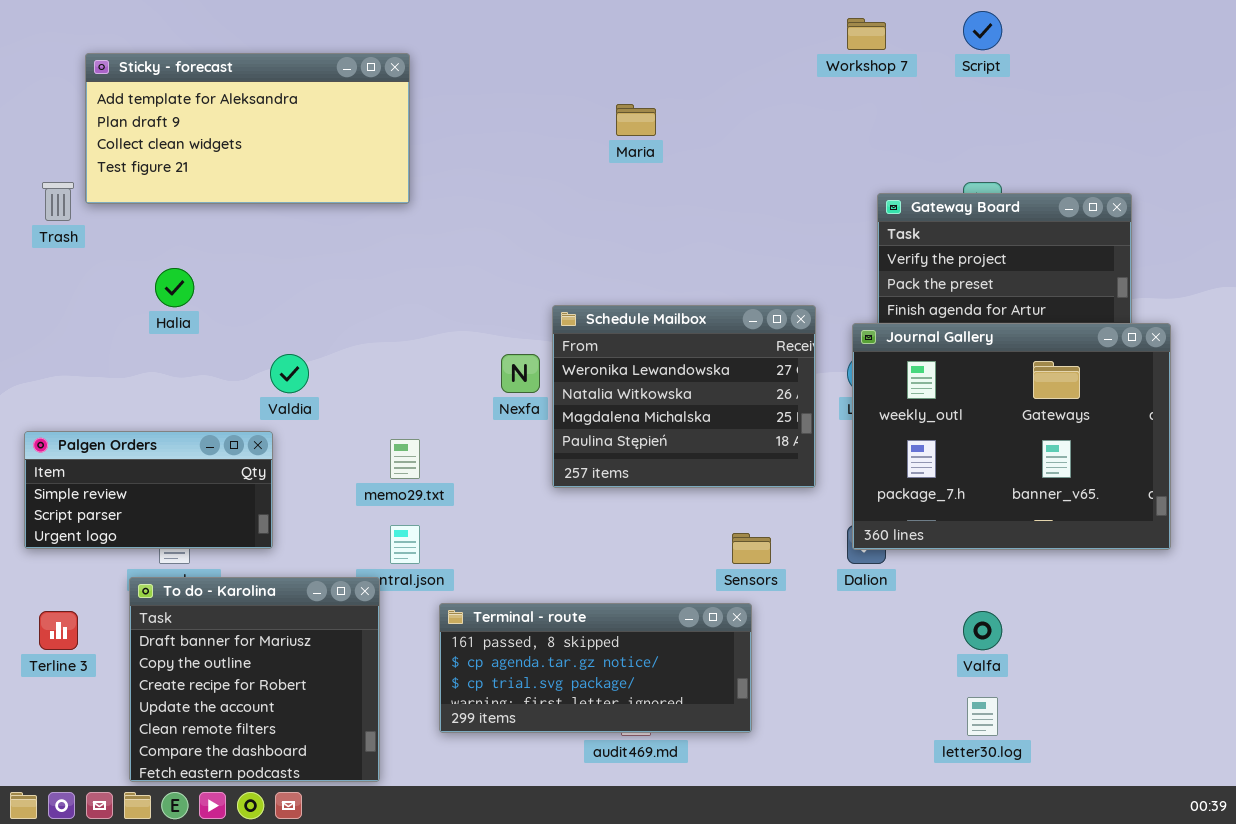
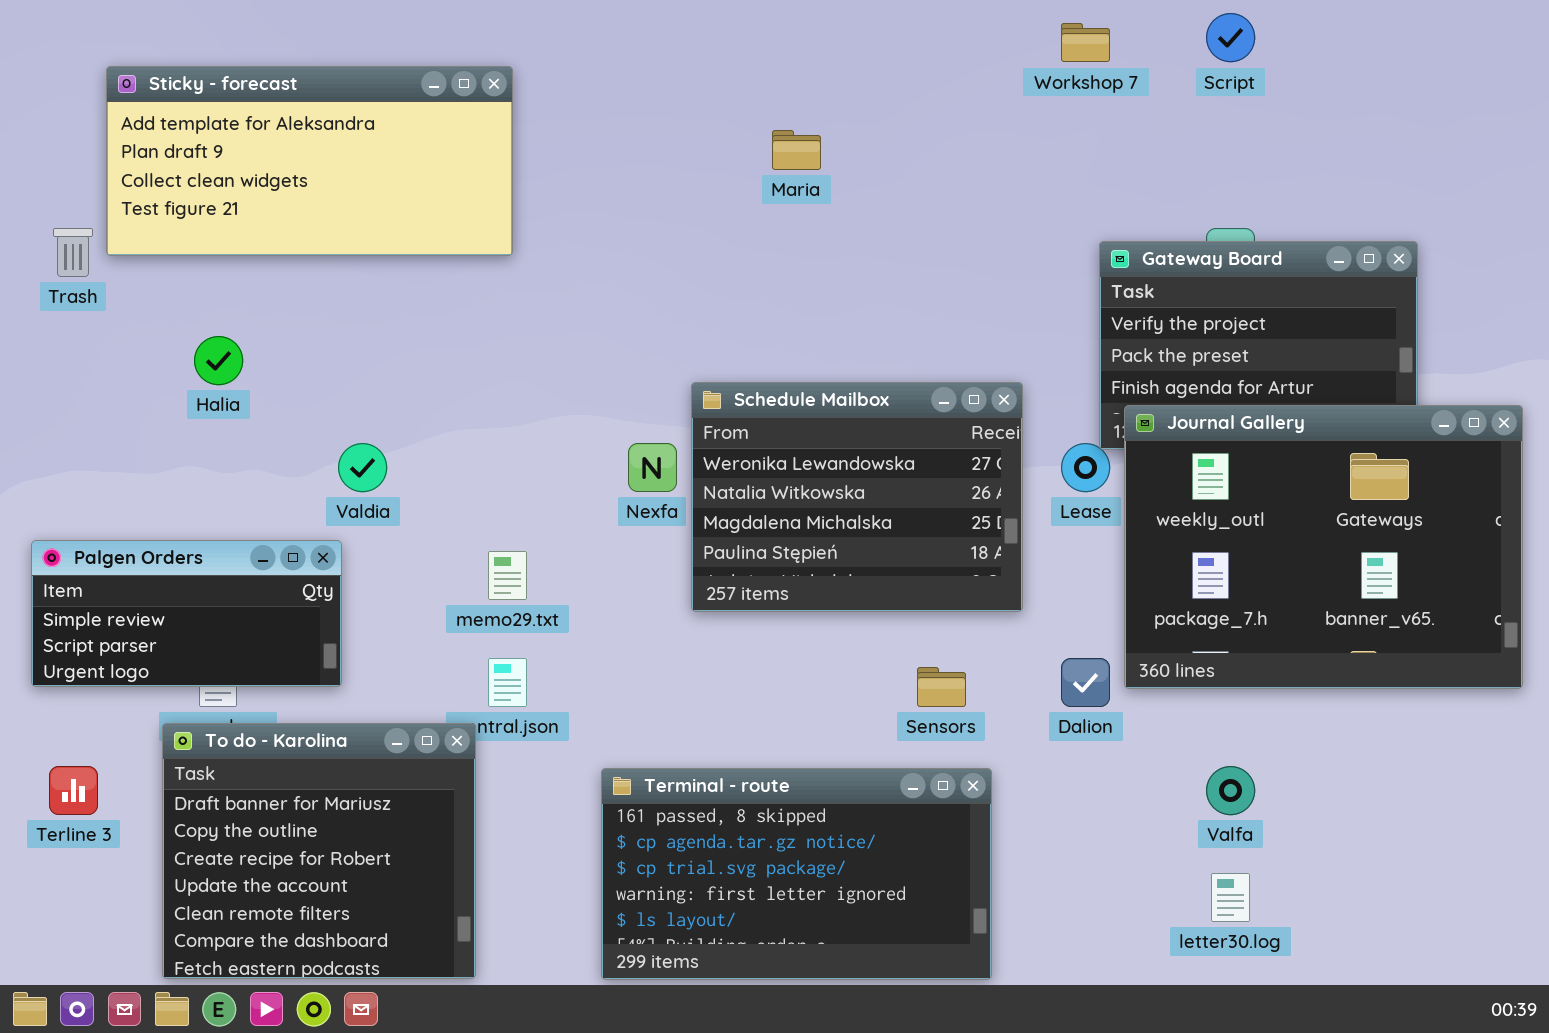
Journal Gallery: [852,323,1171,550] -> [1124,405,1523,689], moved
Terminal - route: [439,603,752,733] -> [601,768,992,980], moved, resized

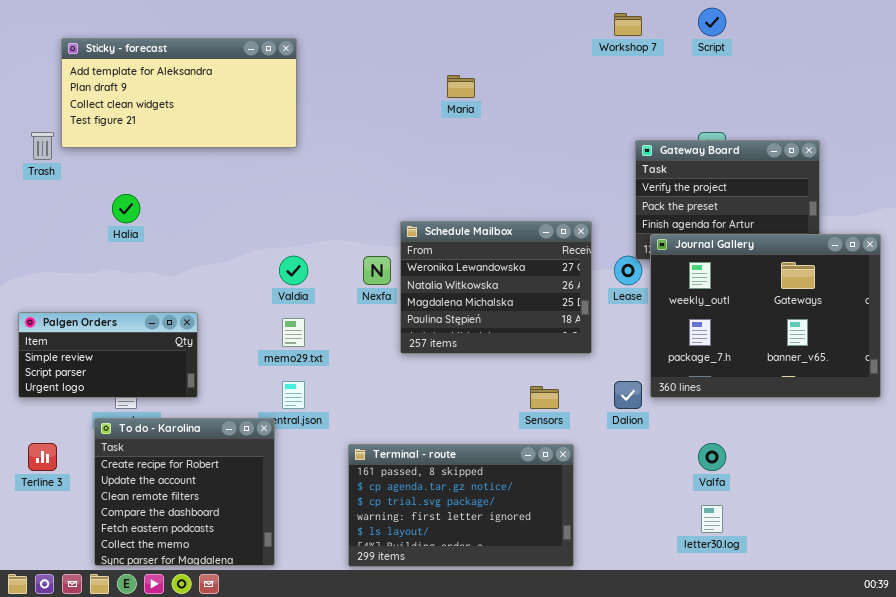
Valdia: [338,443,387,492] -> [279,256,308,285], moved
To do - Karolina: [162,723,476,979] -> [94,418,275,566], scrolled down 2 rows

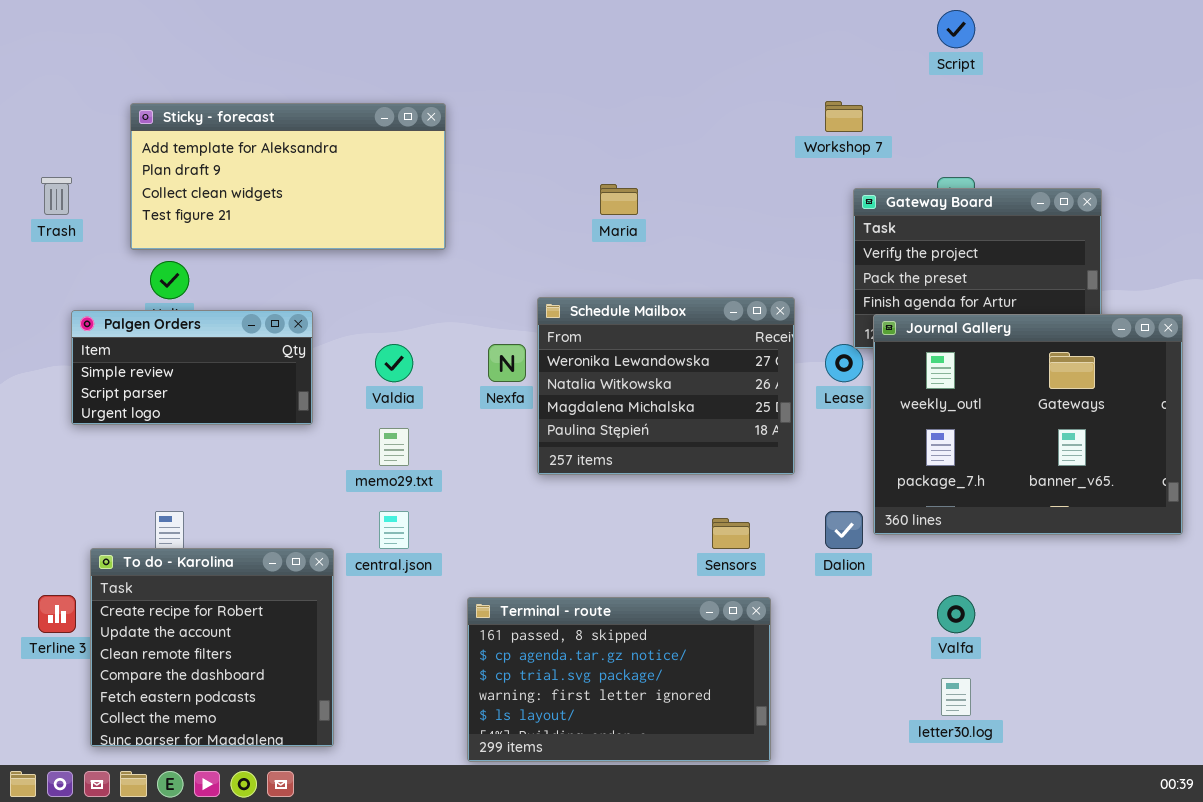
Workshop 7: [614,13,642,36] -> [825,101,863,132], moved
Sticky - forecast: [61,38,297,148] -> [130,103,446,250], moved
Maria: [447,75,475,98] -> [600,184,638,215], moved
Palgen Orders: [18,312,198,398] -> [71,310,313,425], moved
To do - Karolina: [94,418,275,566] -> [90,548,334,747], moved

